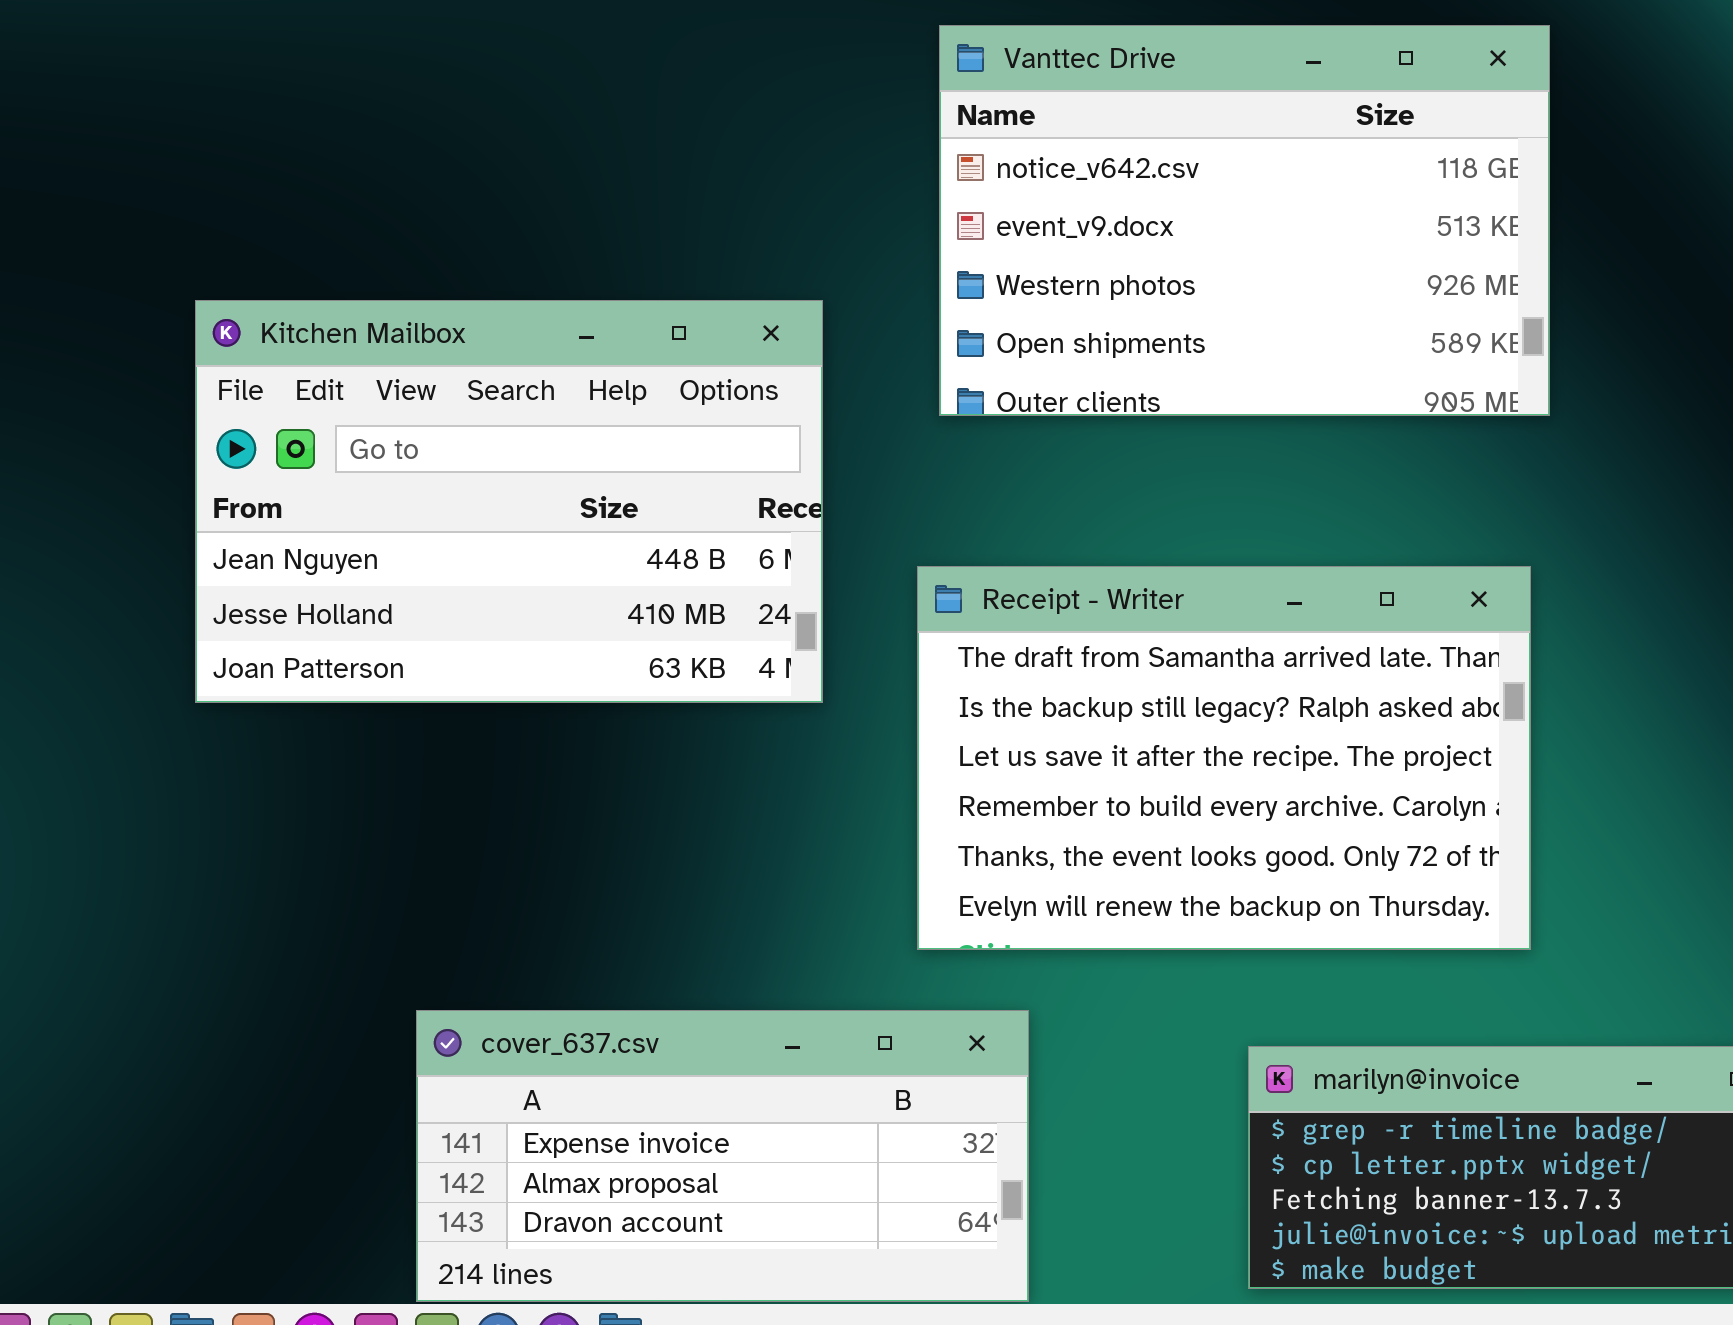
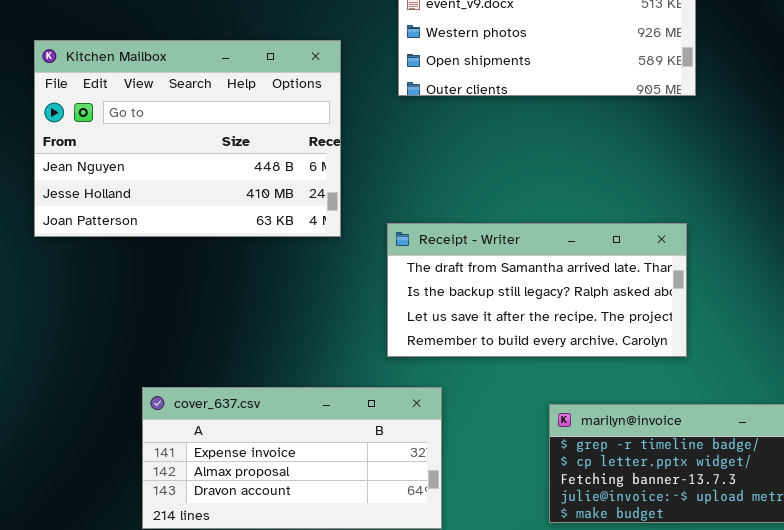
Receipt - Writer: [917,566,1531,950] -> [387,223,687,357], resized

